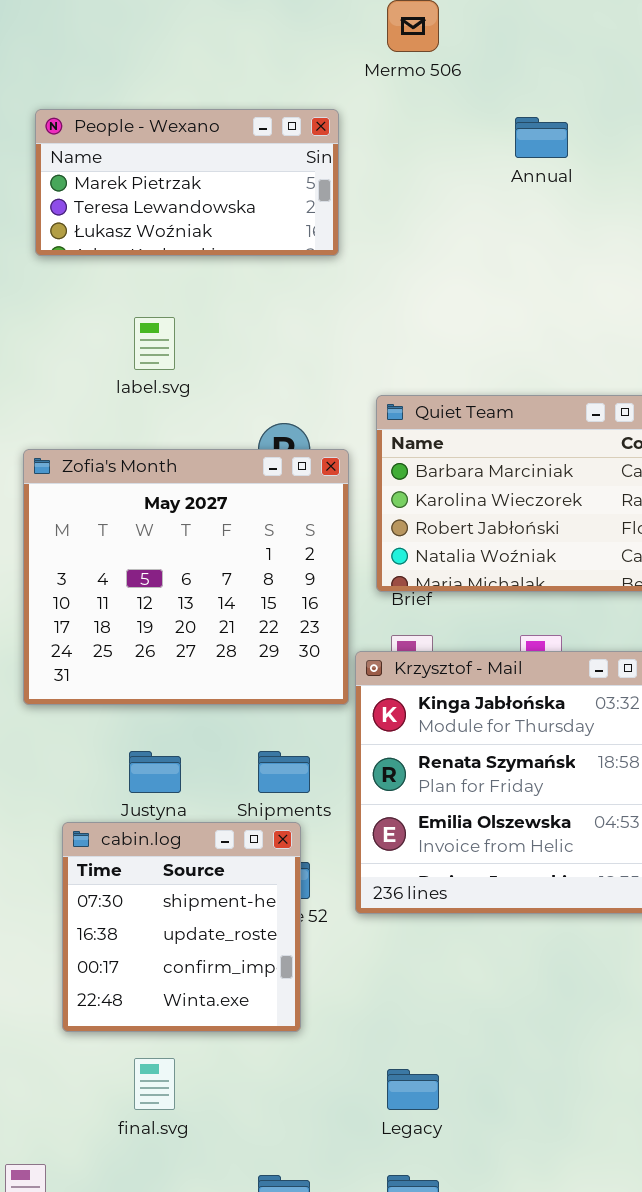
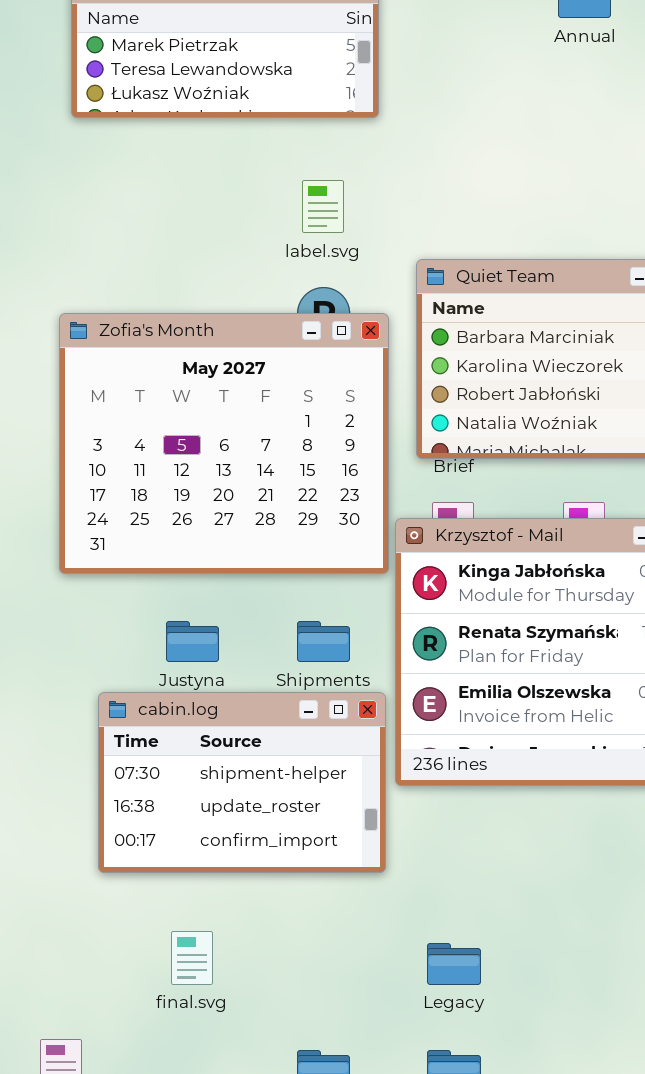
label.svg: [134,317,175,370] -> [302,180,344,233], moved
cabin.log: [62,822,301,1032] -> [98,692,386,873], resized

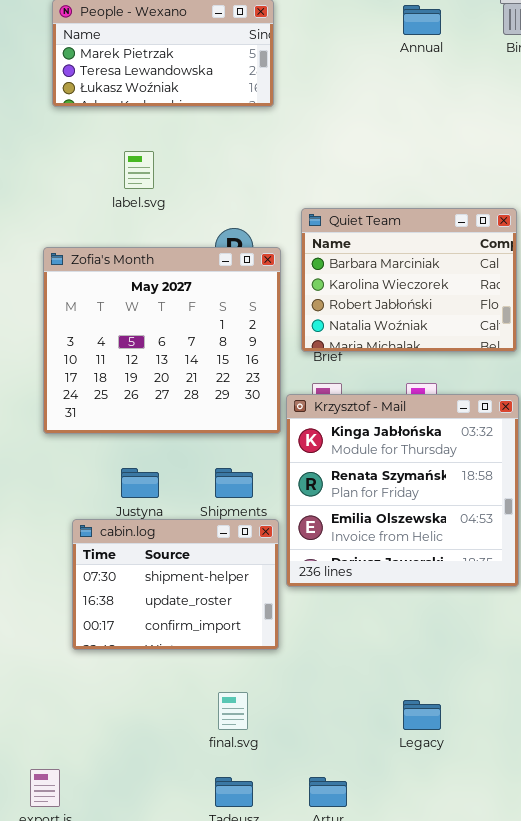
label.svg: [302,180,344,233] -> [124,151,154,189], moved
final.svg: [171,931,213,985] -> [218,692,248,730], moved
Legacy: [427,943,481,985] -> [403,700,441,730], moved

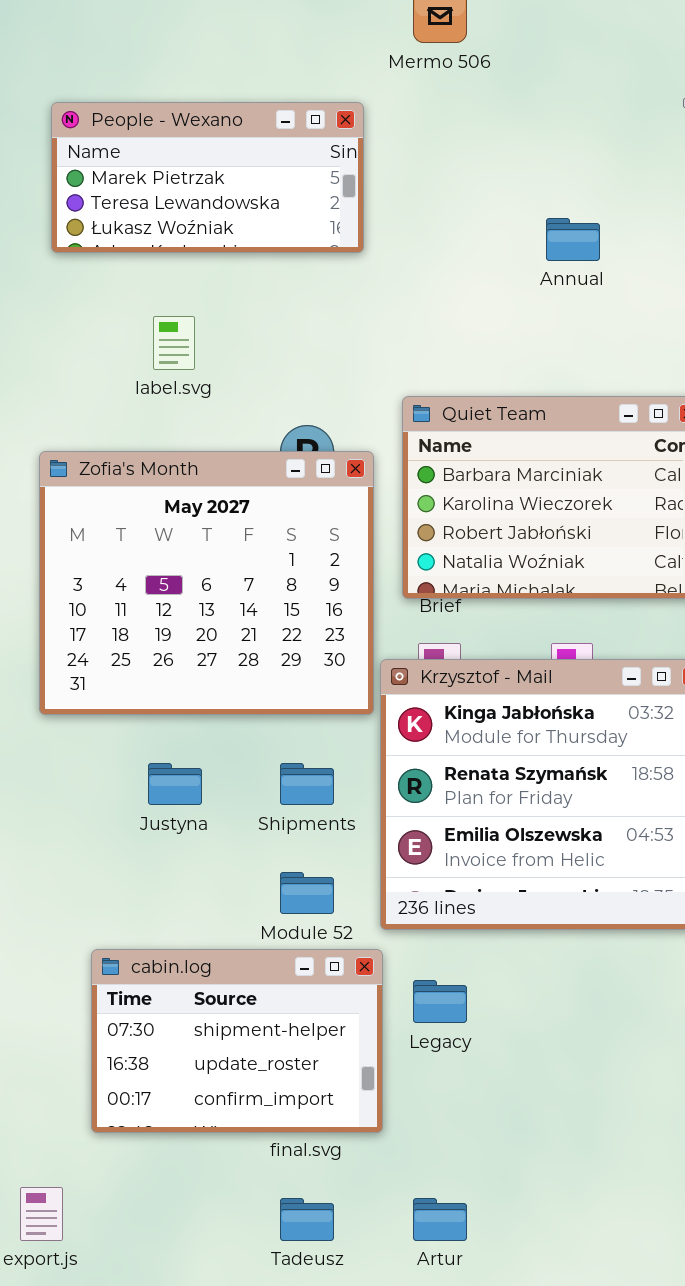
Annual: [403,5,441,35] -> [546,218,600,261], moved
cabin.log: [72,519,279,650] -> [91,949,383,1133], moved
Legacy: [403,700,441,730] -> [413,980,467,1023], moved

